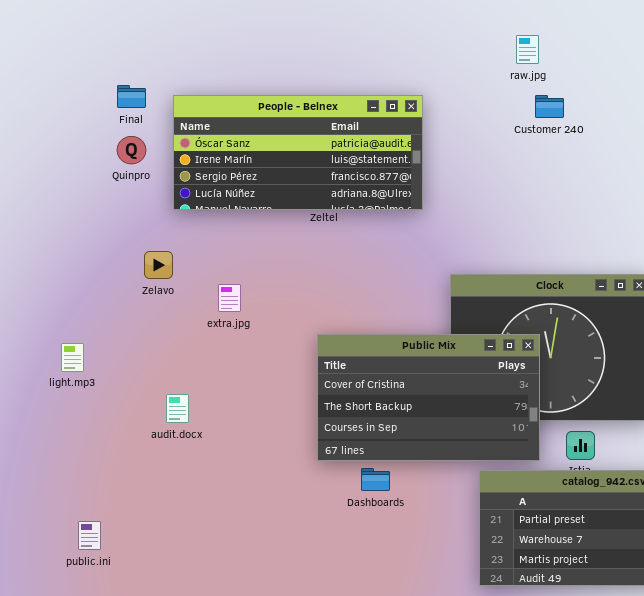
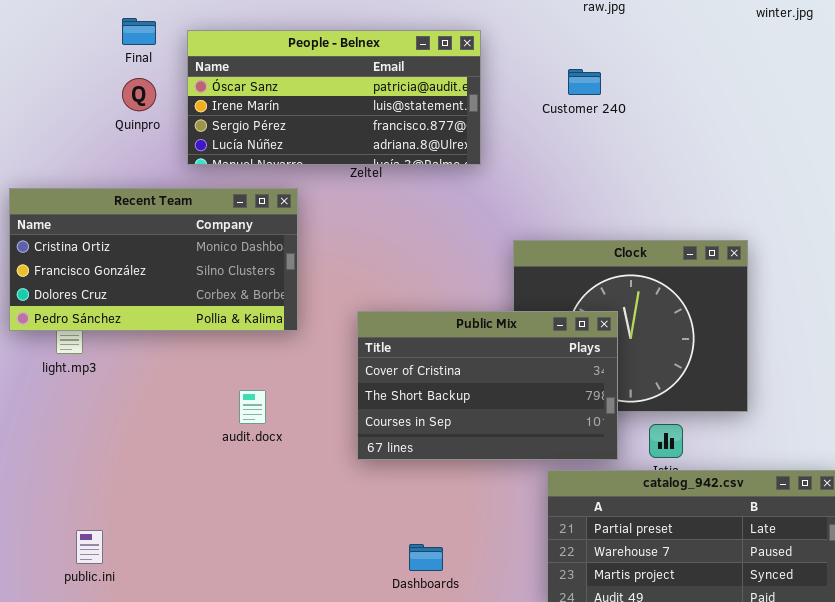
Customer 240: [535,95,564,118] -> [568,69,601,95], moved
Recent Team: none -> [9,188,298,331], opened
audit.docx: [166,394,189,423] -> [239,390,266,424], moved
Dashboards: [361,468,390,491] -> [409,544,443,571], moved

